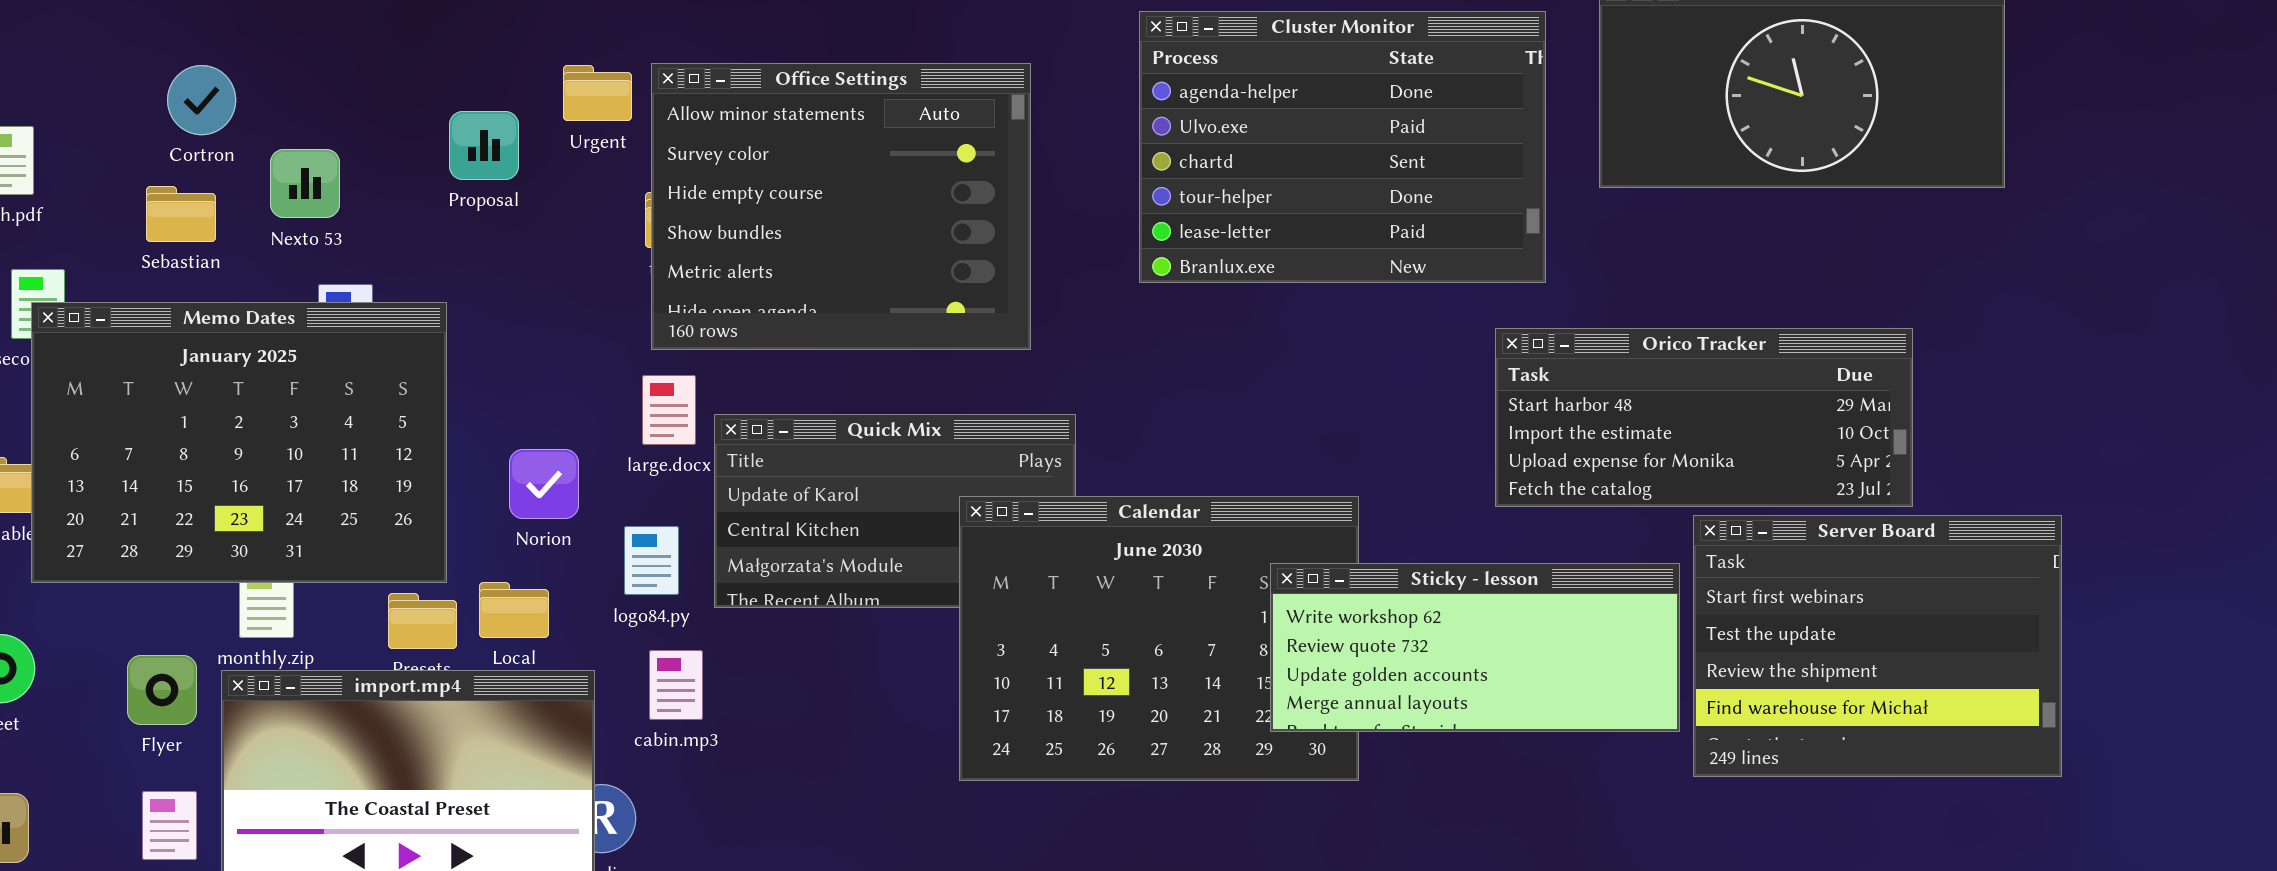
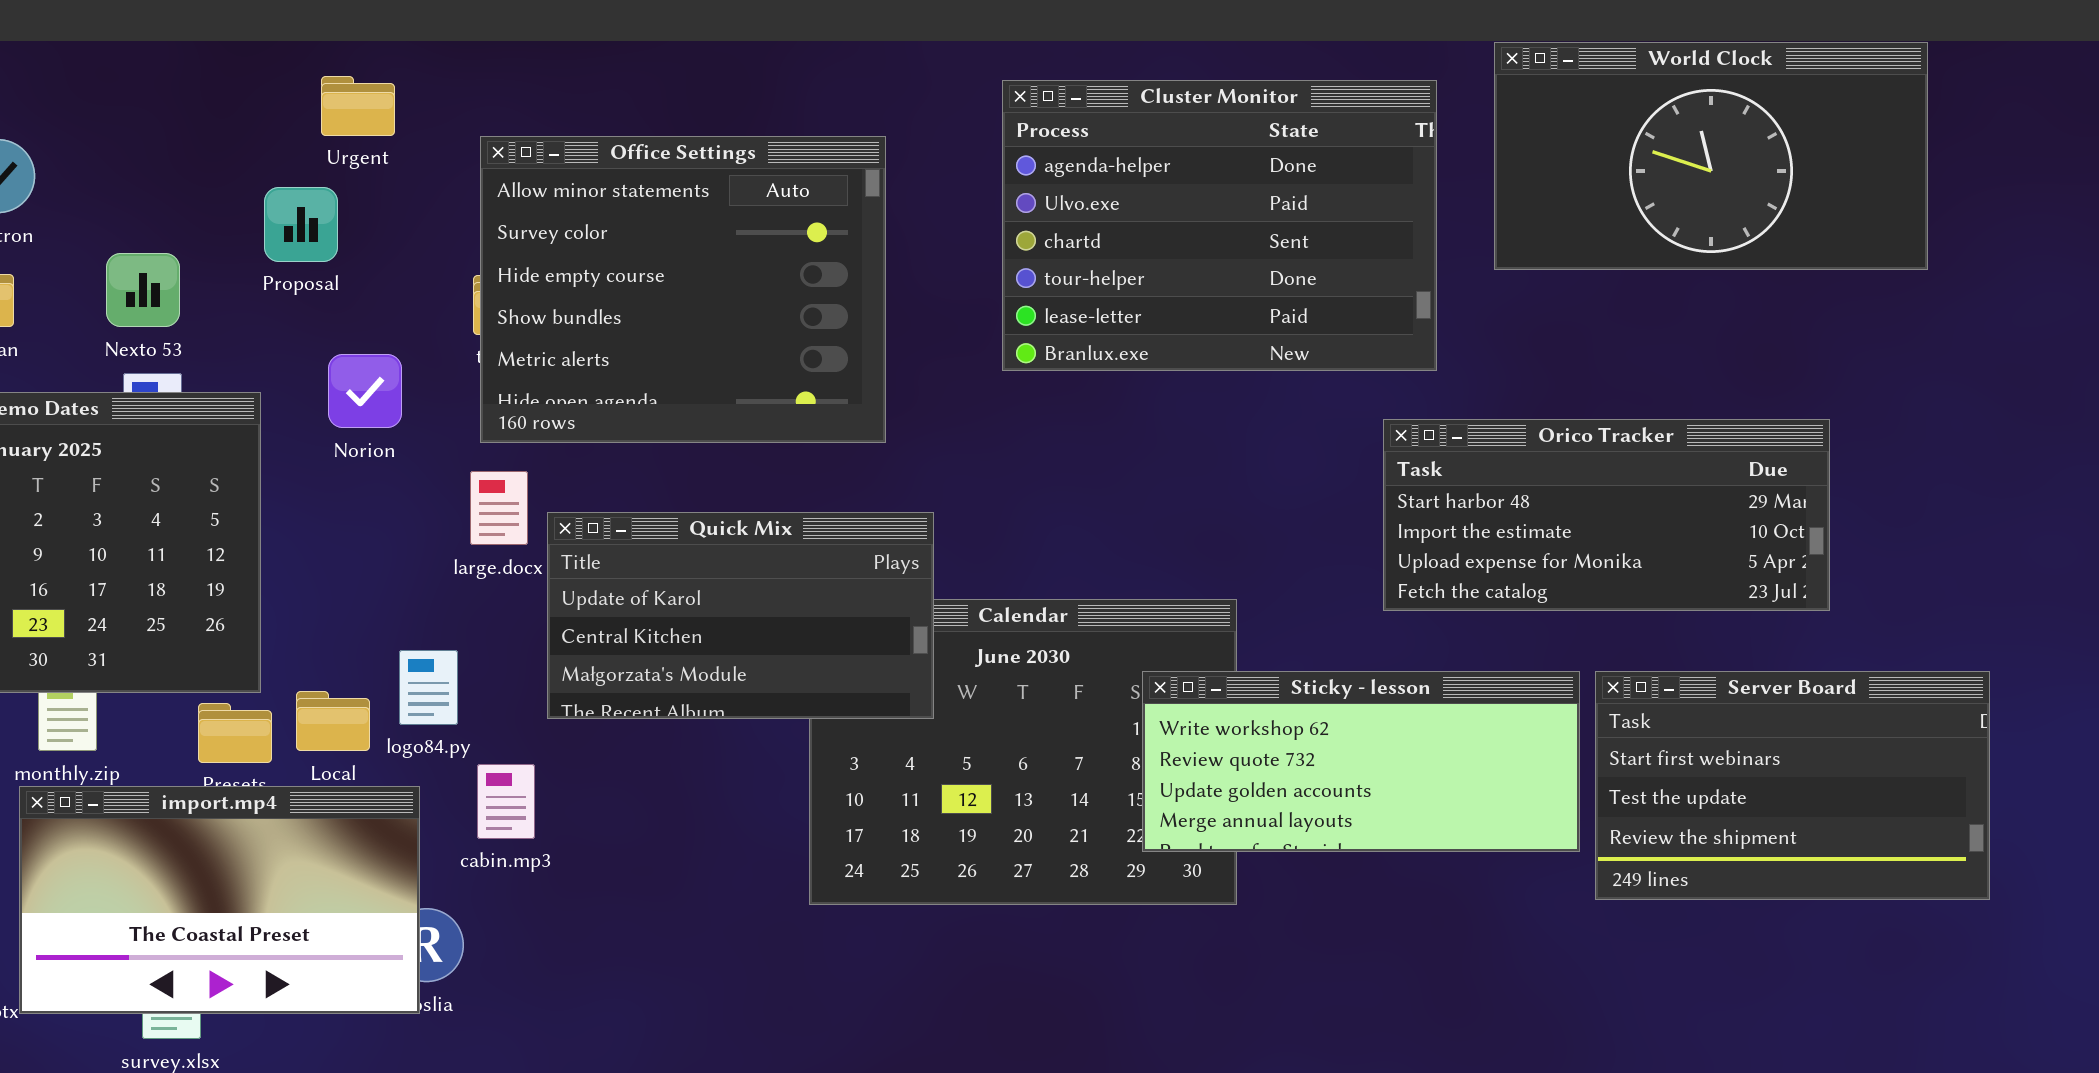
Urgent: [563,65,632,121] -> [321,76,395,136], moved
Nexto 53: [270,149,340,218] -> [106,253,180,327], moved
Quick Mix: [714,414,1076,608] -> [547,512,934,719], raised
Norion: [509,449,579,519] -> [328,354,402,428], moved
Server Board: [1693,515,2062,777] -> [1595,671,1990,900], resized
logo84.py: [624,526,679,595] -> [399,650,458,725], moved

